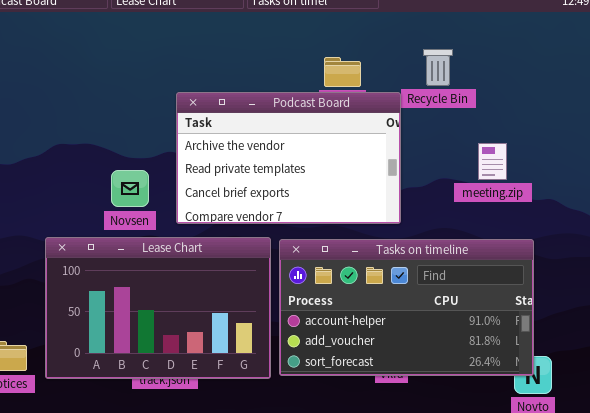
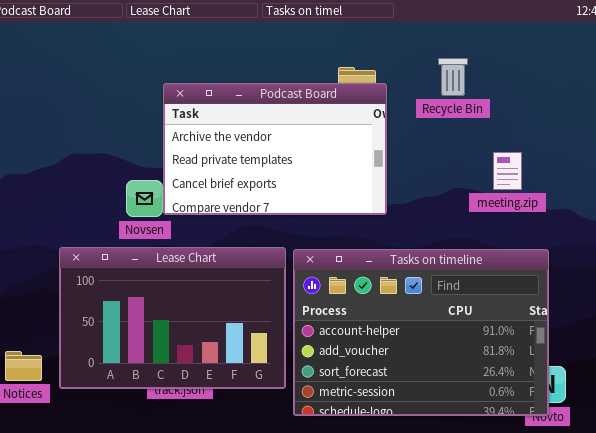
Podcast Board: [176,92,401,224] -> [163,83,387,215], moved
Tasks on timeline: [279,239,534,376] -> [293,249,549,416], resized

